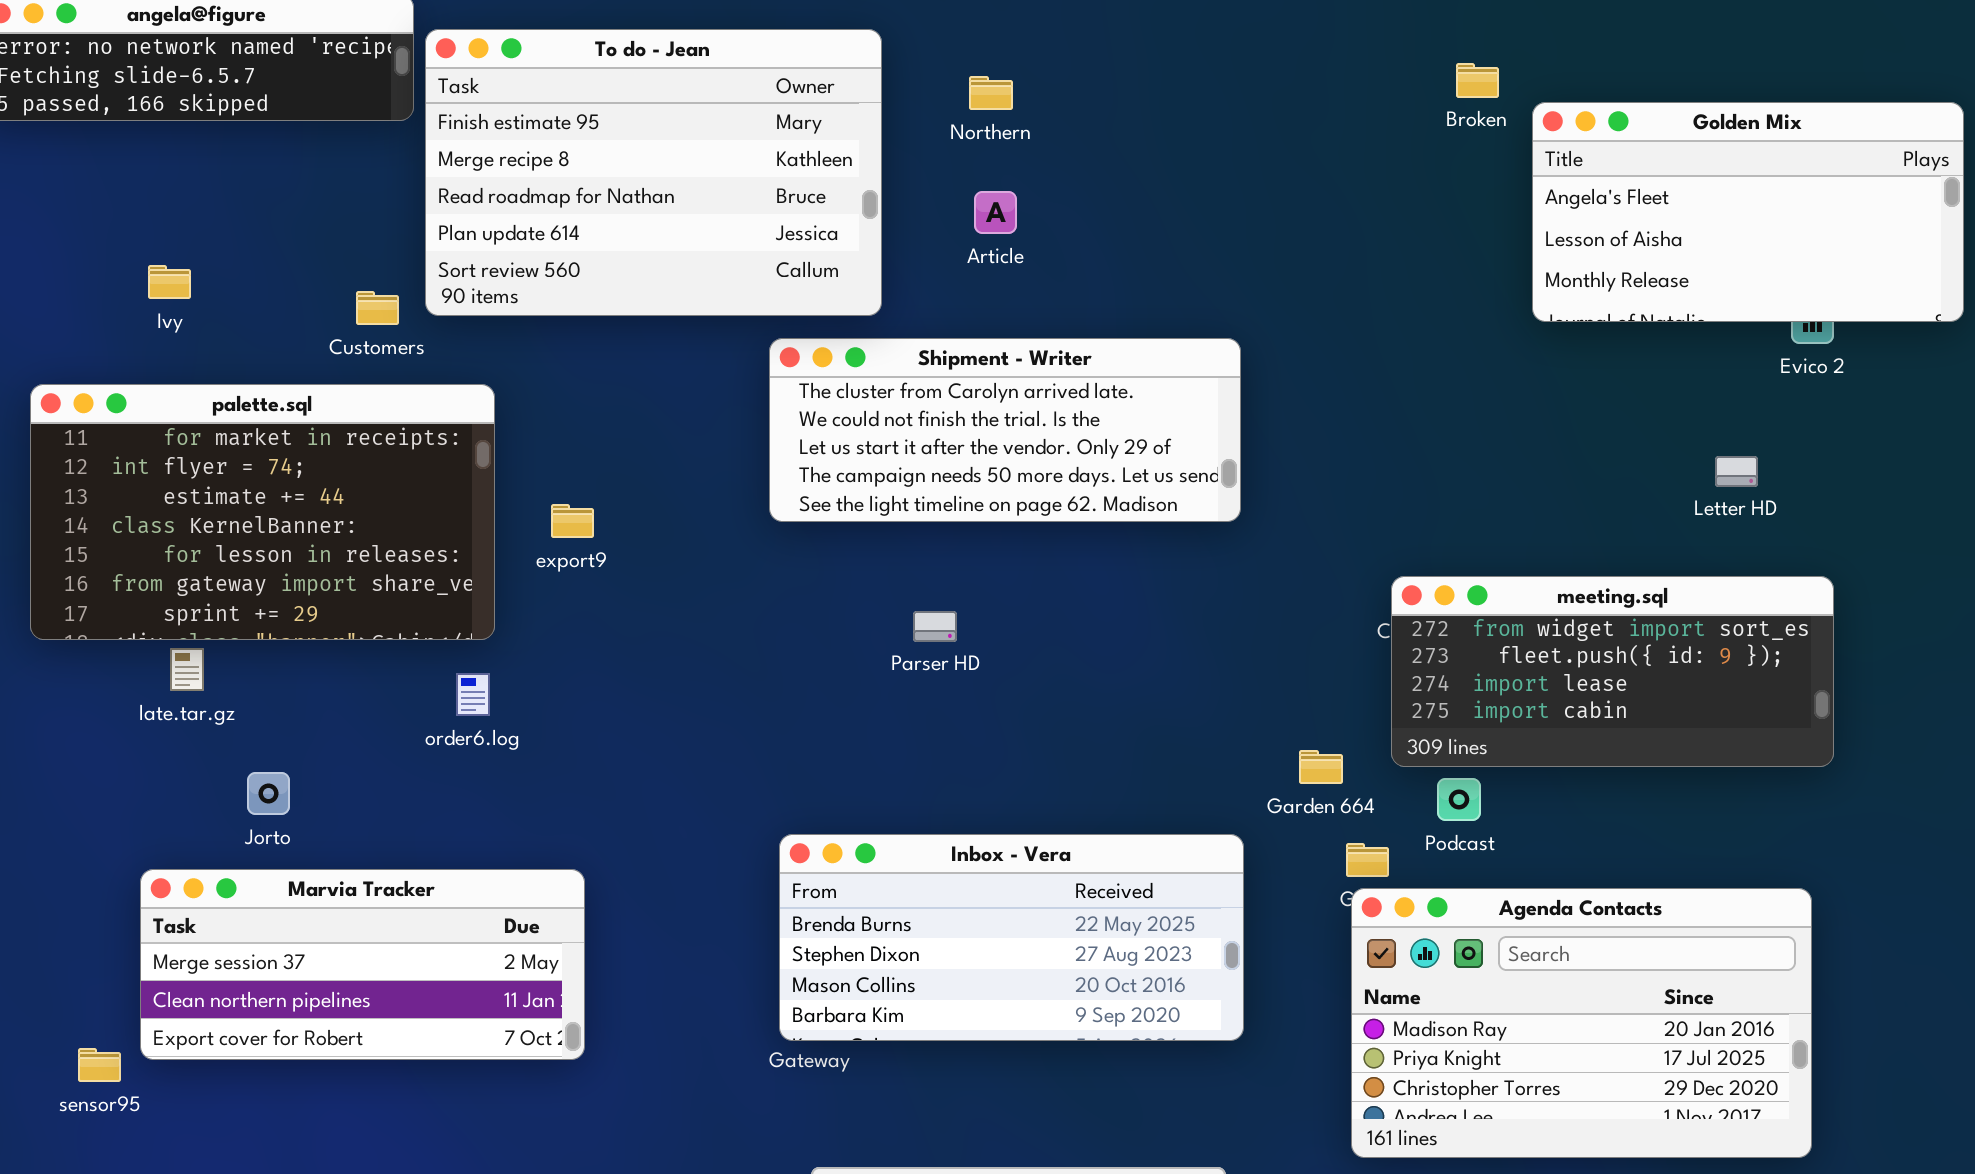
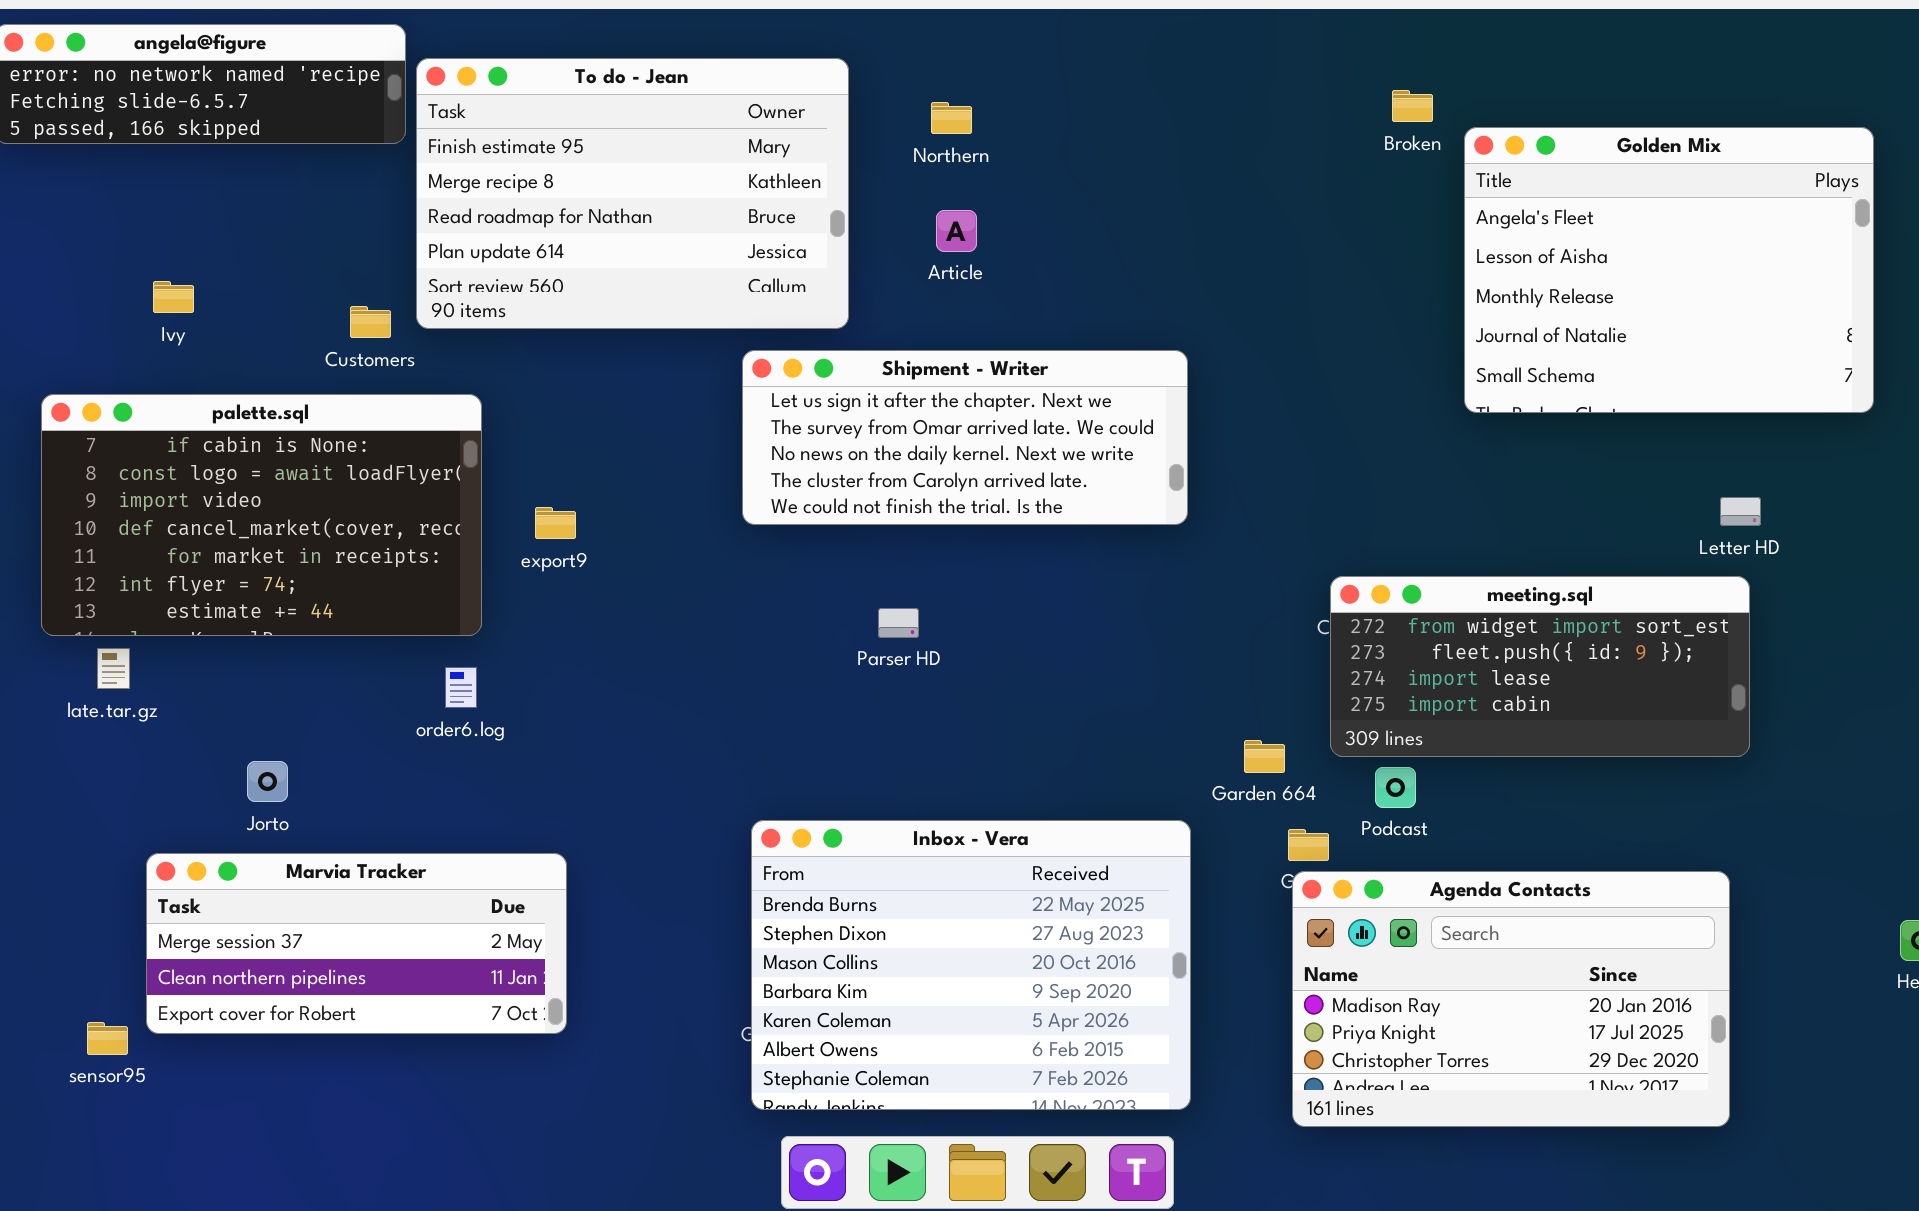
Golden Mix: [1532,102,1964,322] -> [1464,127,1874,413], resized
Shipment - Writer: [769,338,1241,522] -> [742,350,1188,525], scrolled up 3 rows
palette.sql: [30,384,495,640] -> [41,394,482,636], scrolled up 4 rows
Letter HD: [1715,456,1758,487] -> [1720,497,1761,526], moved
late.tar.gz: [170,648,204,691] -> [97,648,130,689], moved
Inbox - Vera: [779,834,1244,1041] -> [751,820,1191,1110], resized

